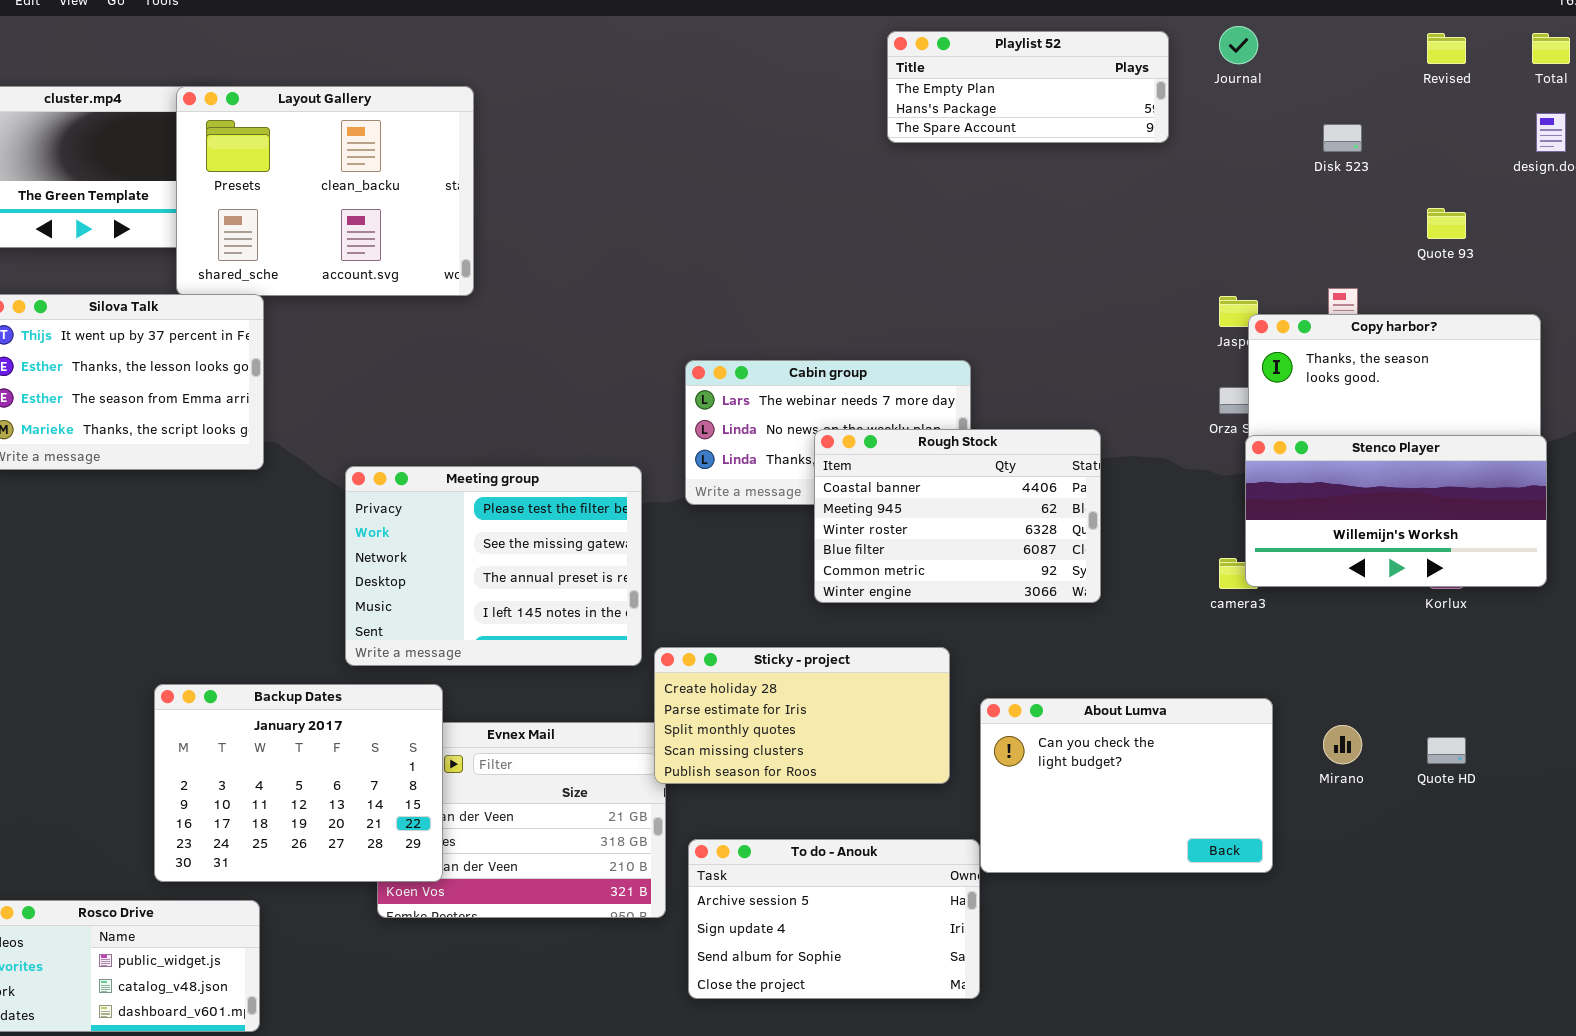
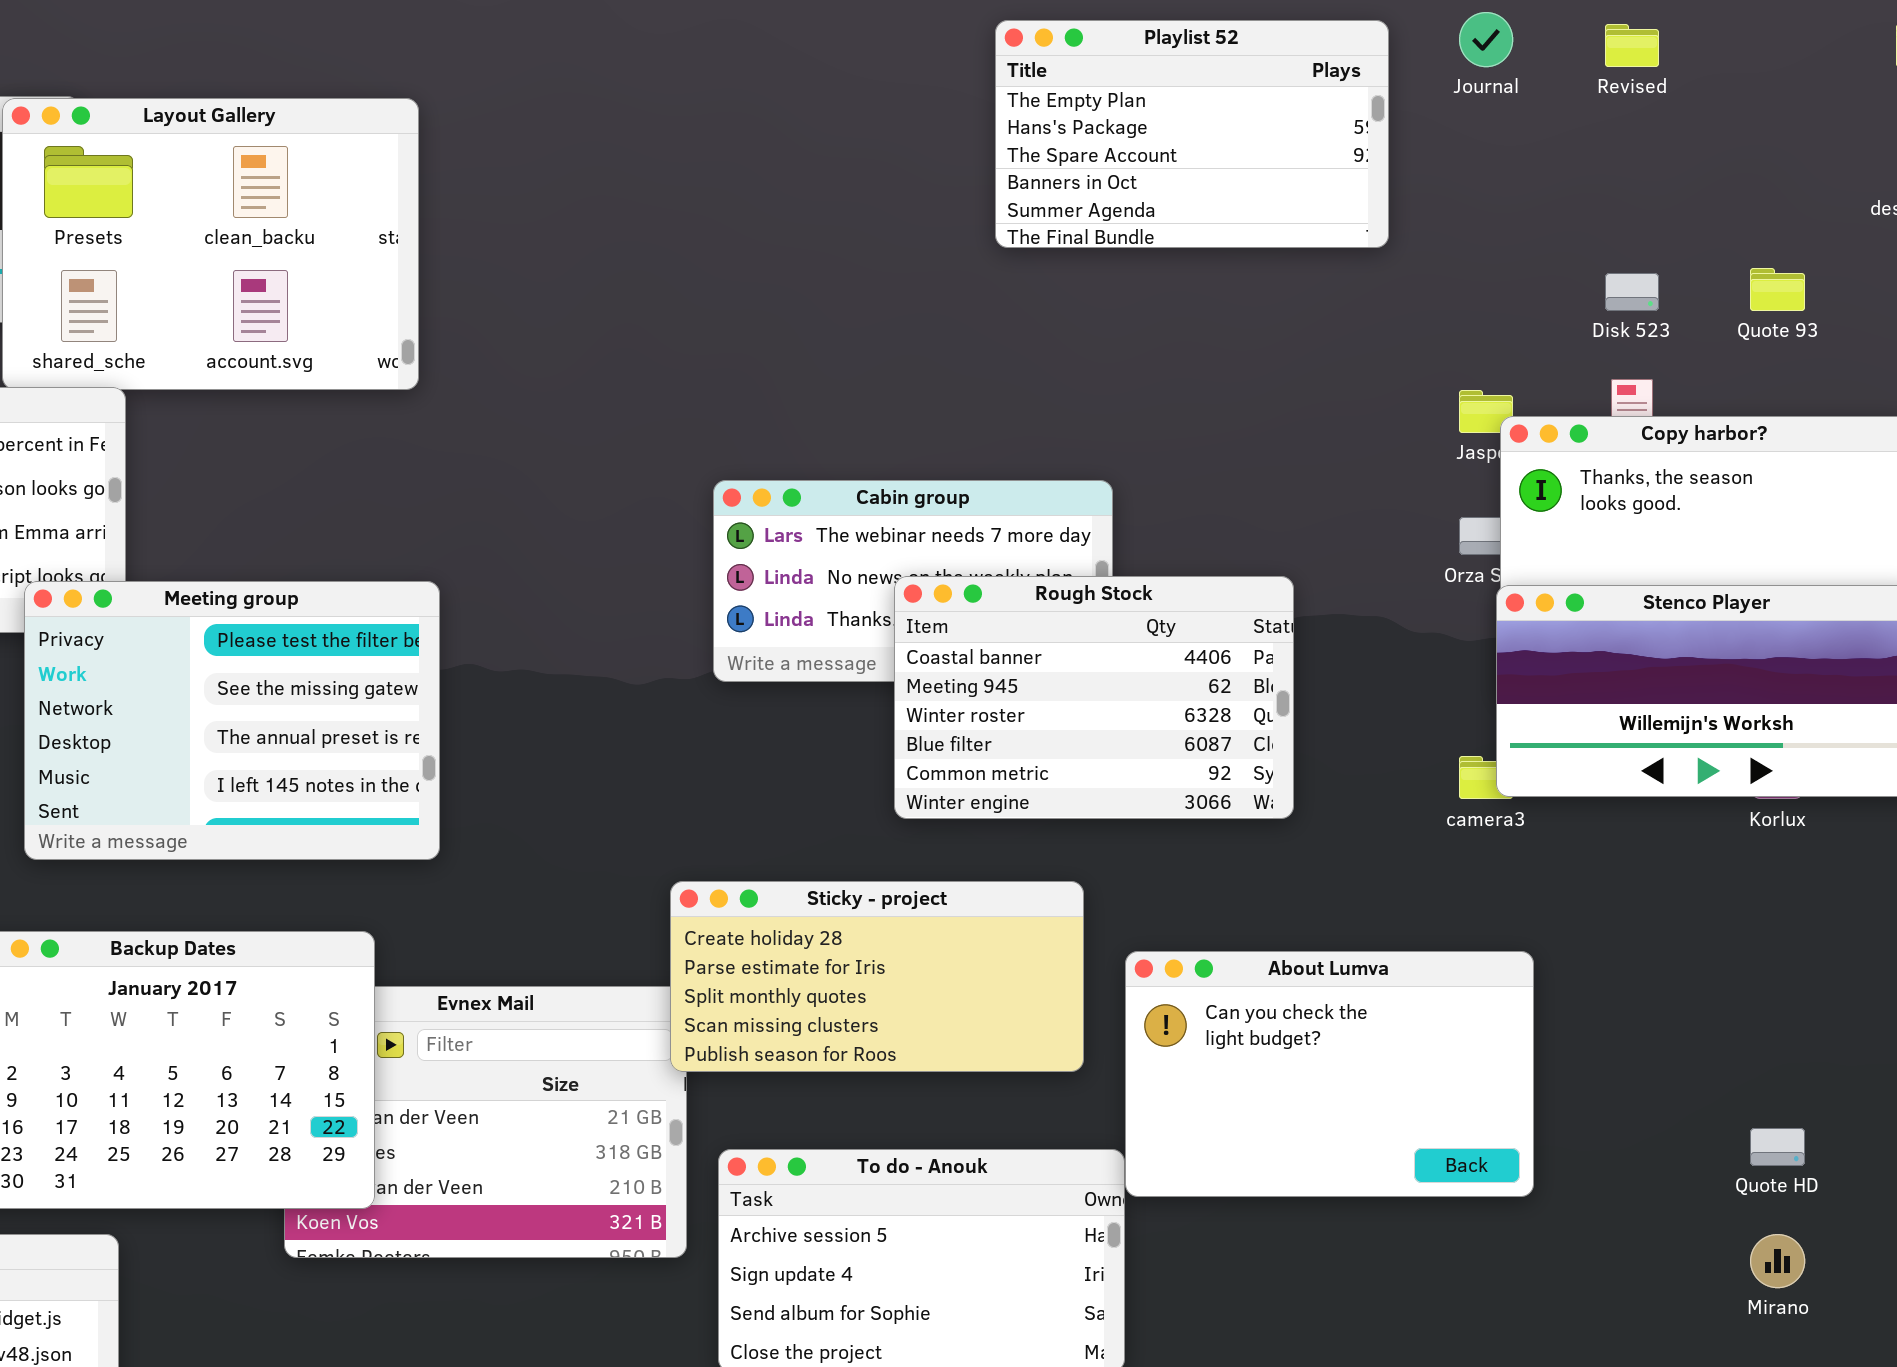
Playlist 52: [887,31,1169,143] -> [995,20,1389,248], resized
Revised: [1427,33,1466,64] -> [1605,24,1659,67], moved
Disk 523: [1323,124,1362,152] -> [1605,273,1659,311], moved
Meeting group: [345,466,642,666] -> [24,581,440,860], moved
Mirano: [1323,725,1362,764] -> [1750,1234,1805,1288], moved
Quote HD: [1427,737,1466,764] -> [1750,1128,1805,1166], moved

